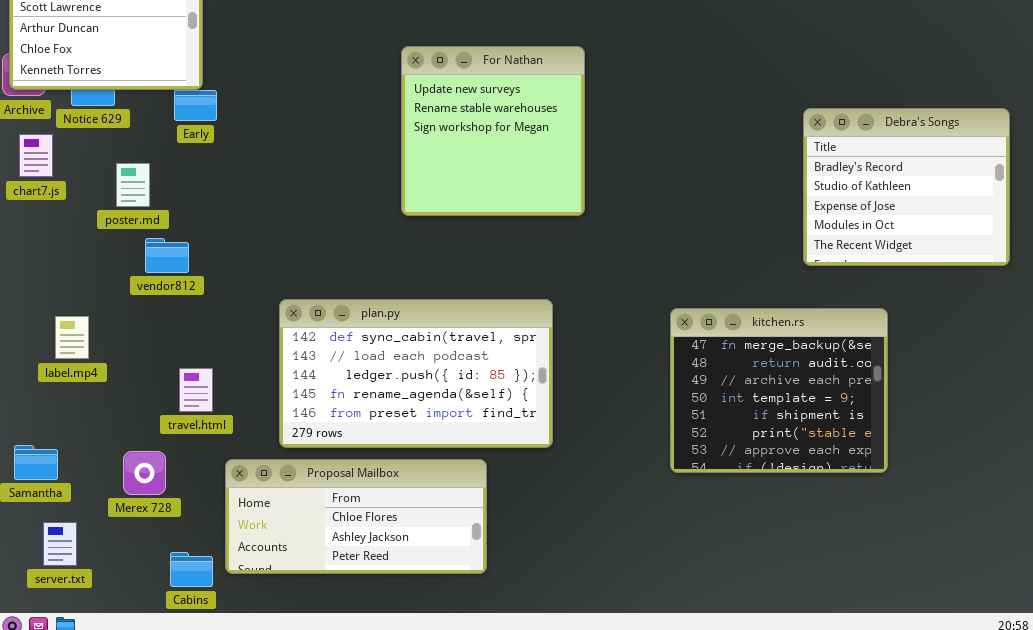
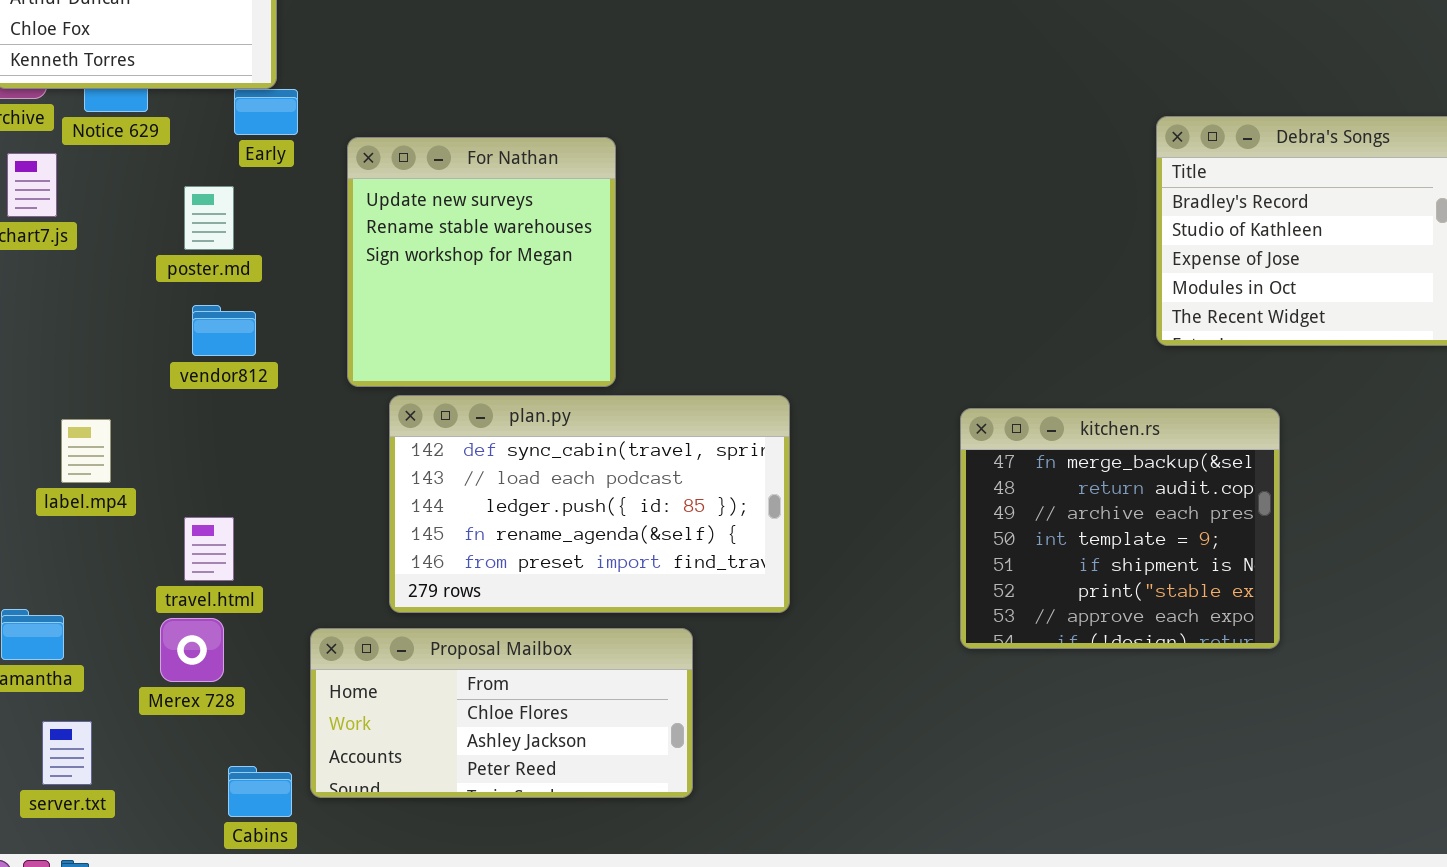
For Nathan: [401,46,585,216] -> [347,137,616,387], moved
poster.md: [116,163,150,207] -> [184,186,234,250], moved
travel.html: [179,368,213,412] -> [184,517,234,581], moved

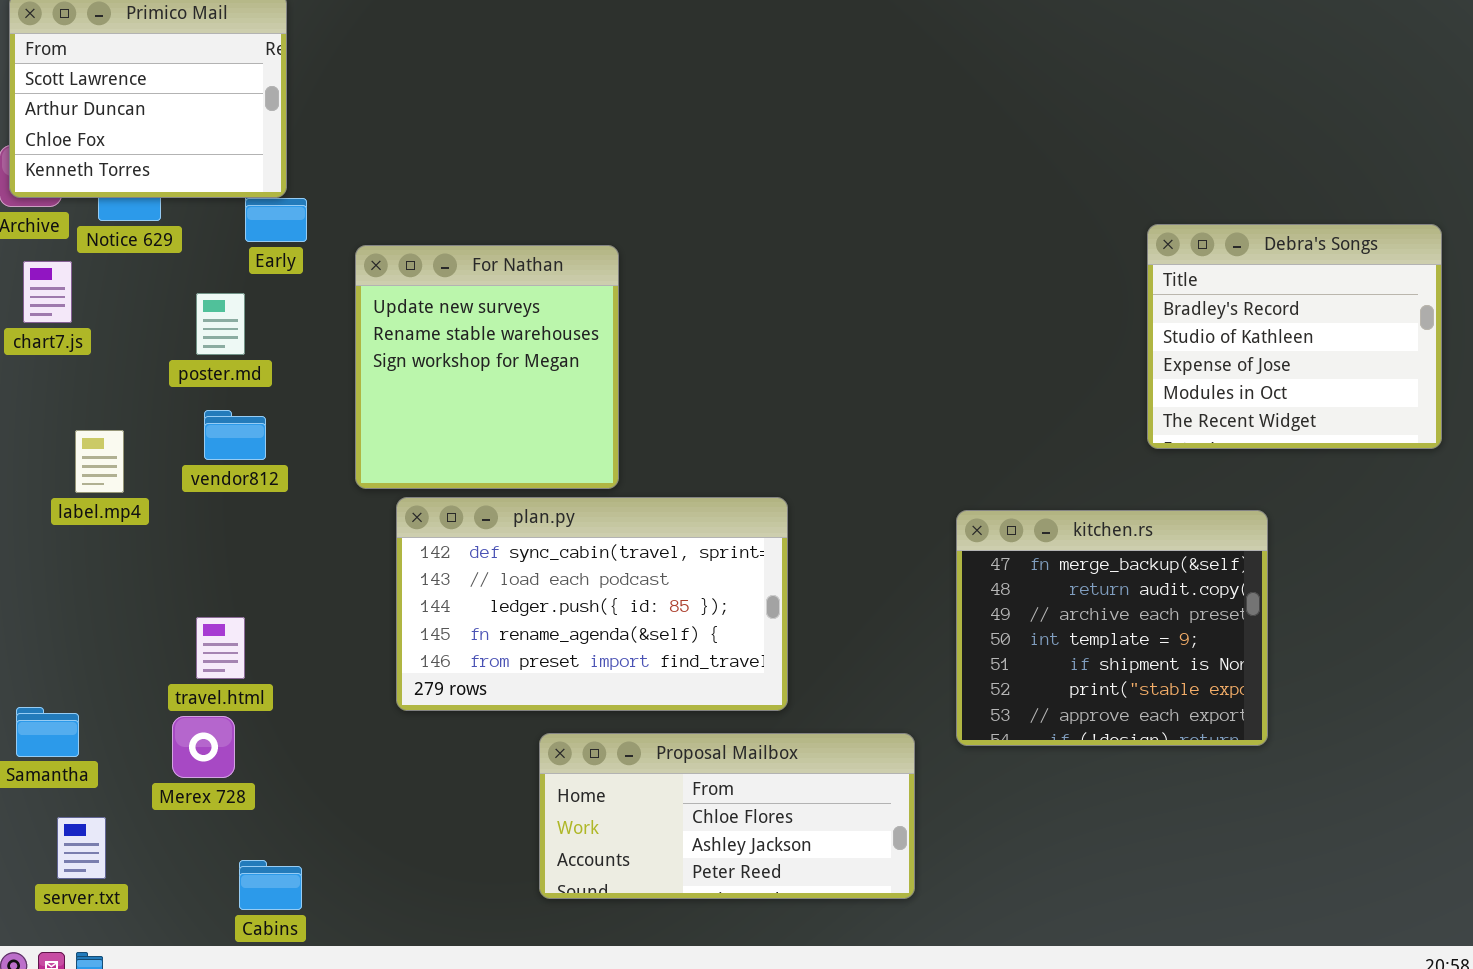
label.mp4: [61,419,111,483] -> [75,430,124,493], moved
Proposal Mailbox: [310,628,693,798] -> [539,733,915,899], moved

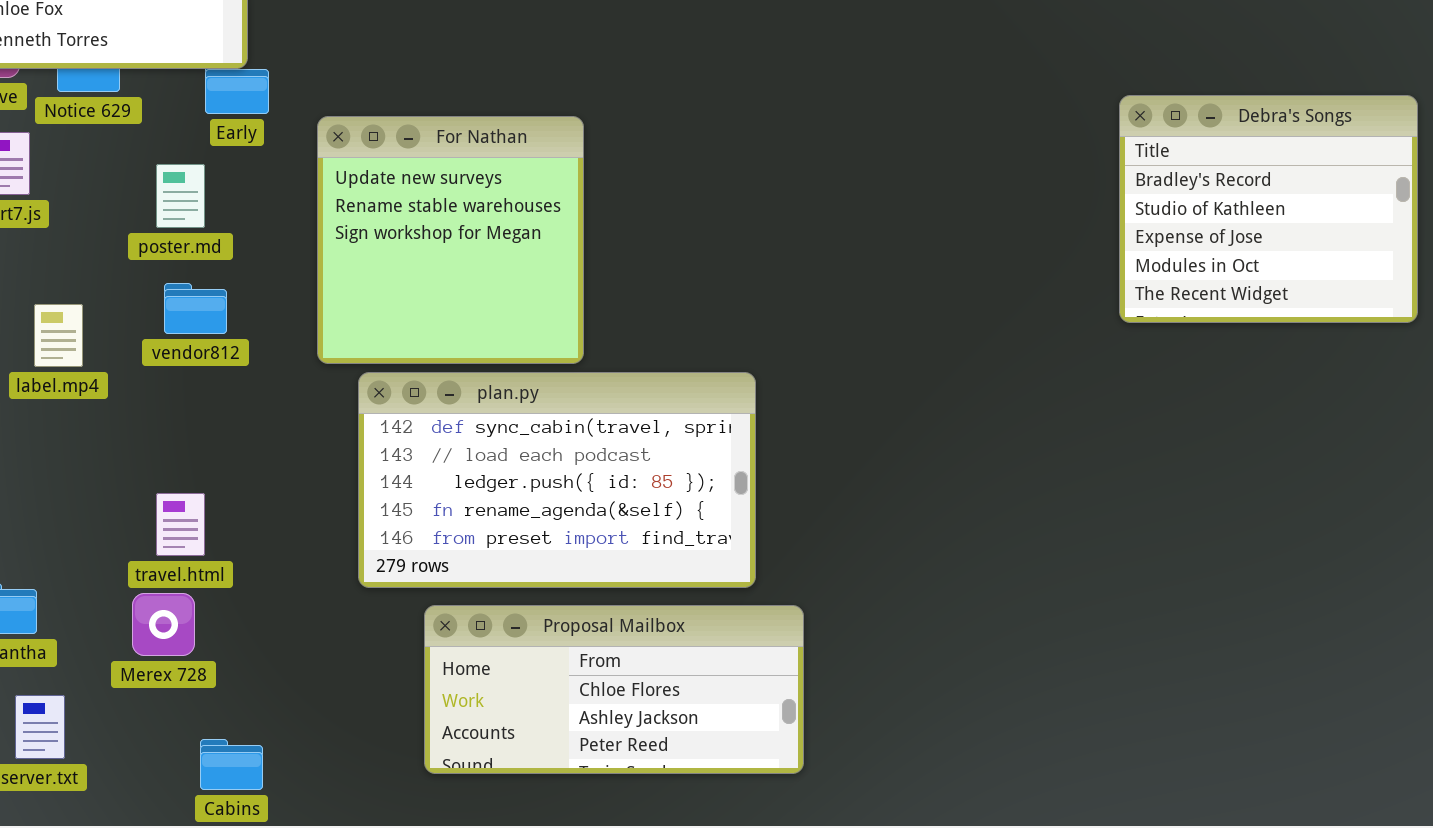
kitchen.rs: [956,510,1268,746] -> none, closed
Proposal Mailbox: [539,733,915,899] -> [424,605,804,774], moved

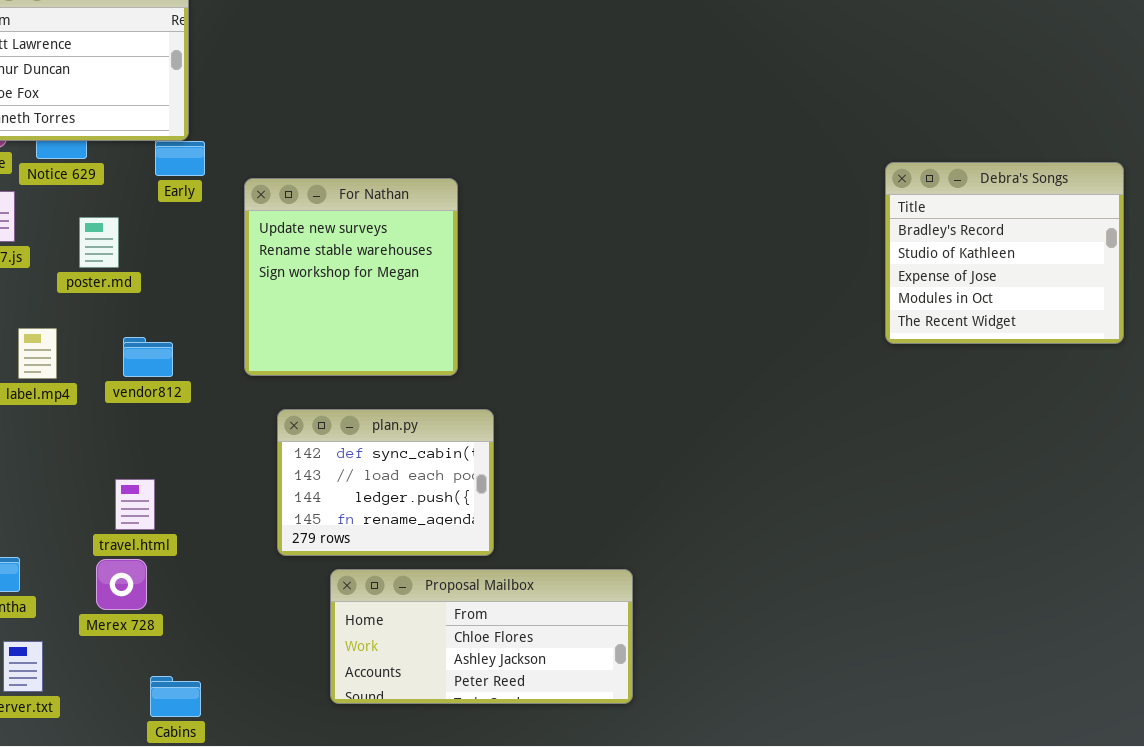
poster.md: [156,164,205,228] -> [79,217,119,268], moved
vendor812: [164,283,227,334] -> [123,337,173,377], moved
plan.py: [358,372,756,588] -> [277,409,494,556], resized

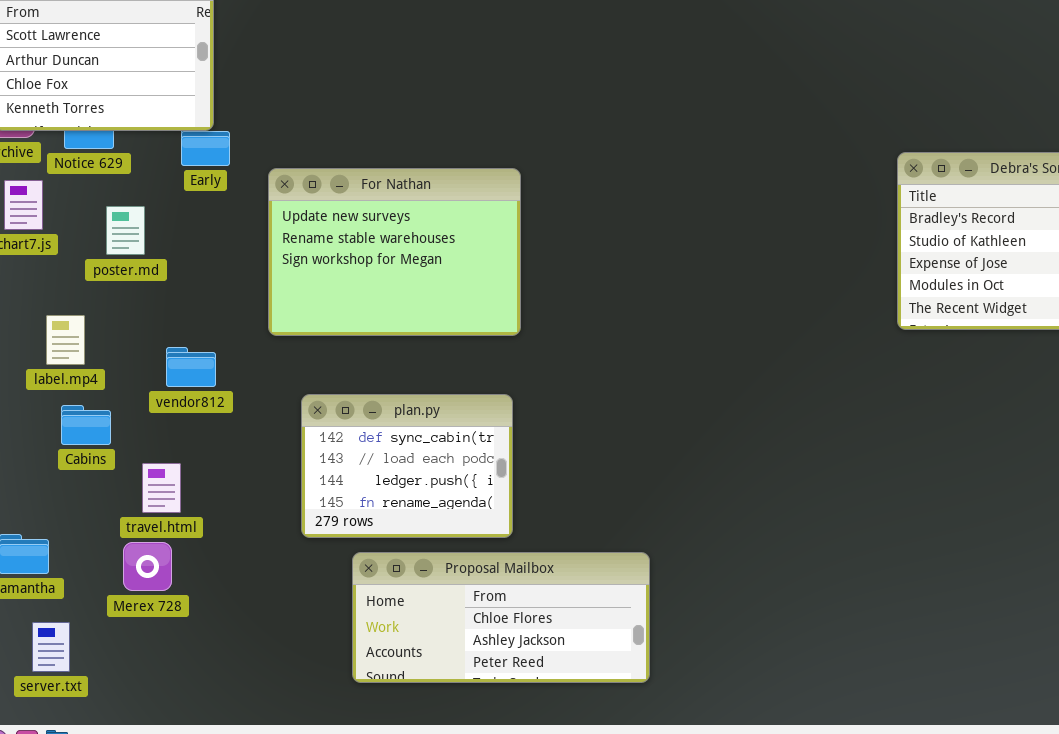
For Nathan: [244,178,458,376] -> [268,168,521,336], resized
vendor812: [123,337,173,377] -> [166,347,216,387], moved
Cabins: [150,676,201,717] -> [61,405,111,445], moved

